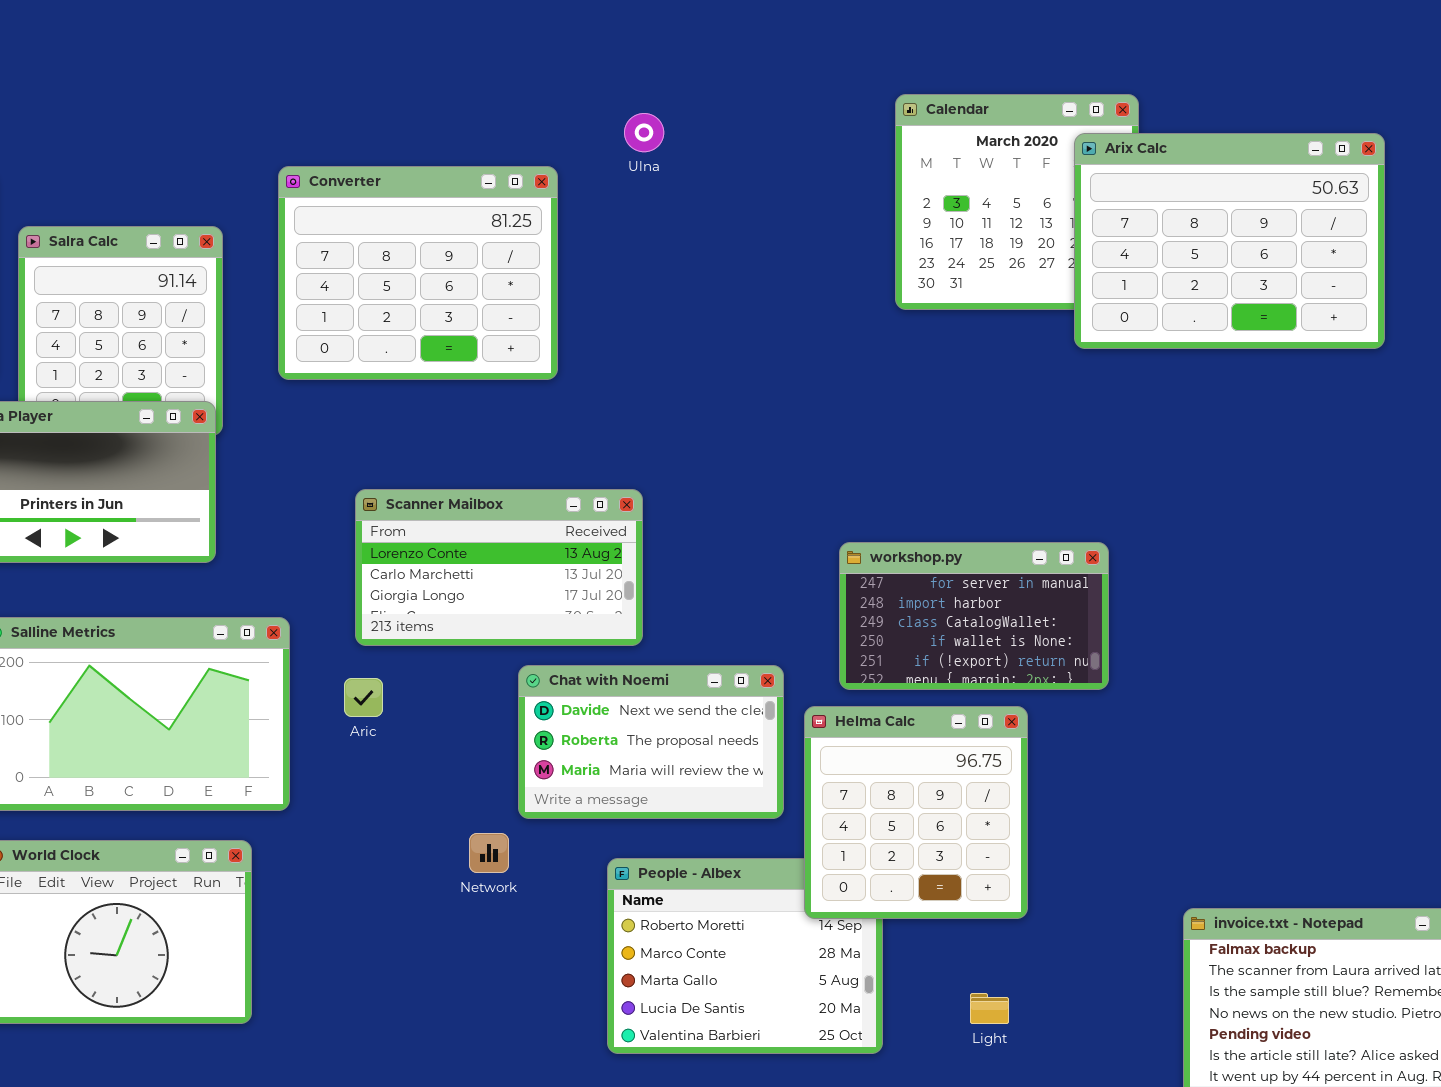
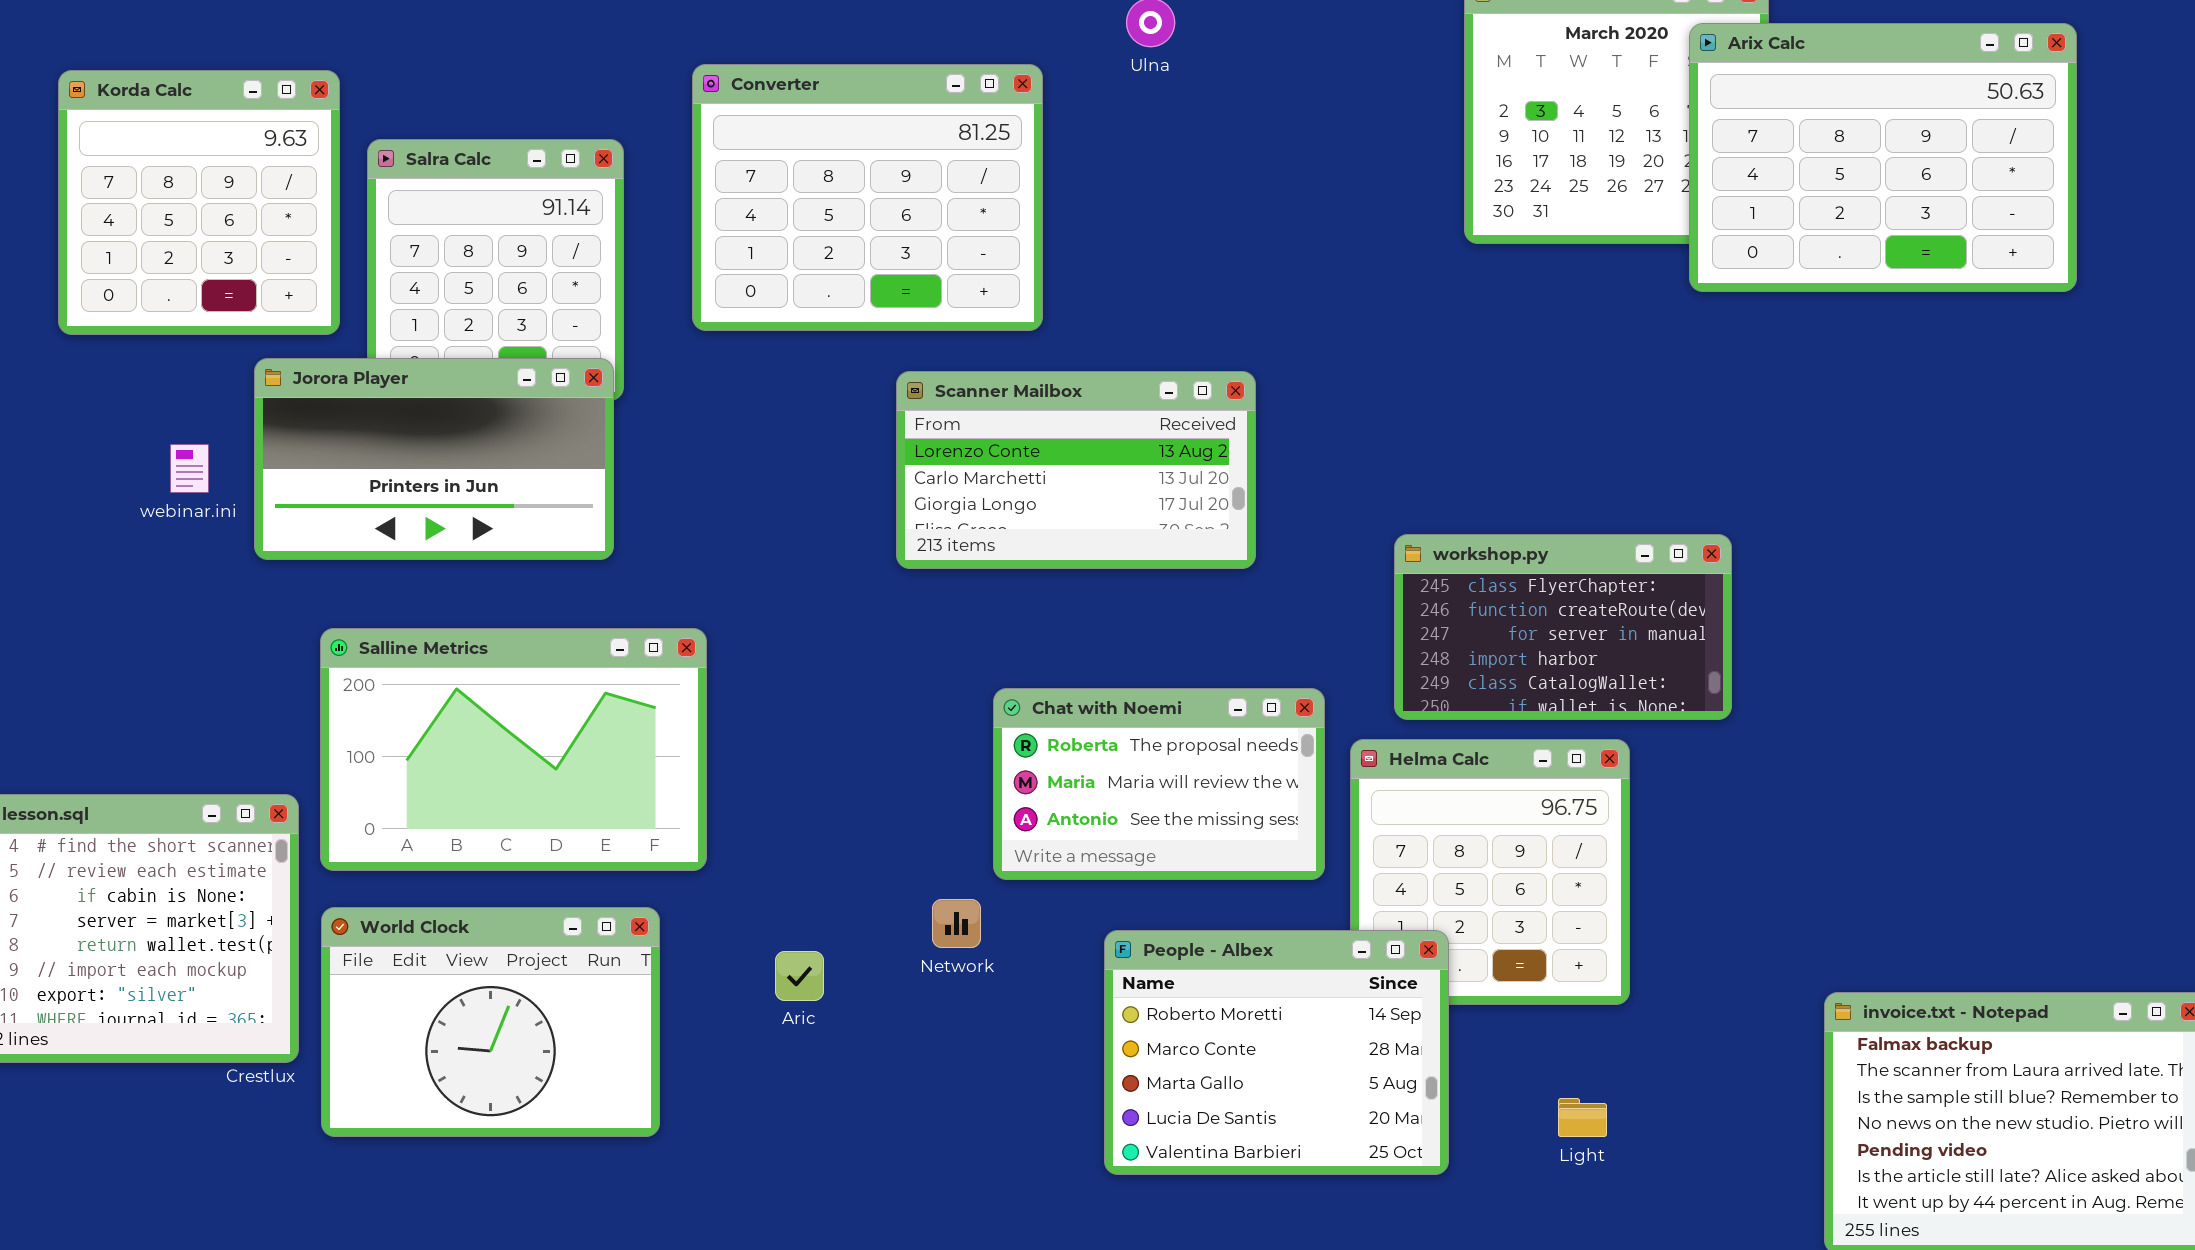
Scanner Mailbox: [355,489,643,646] -> [896,371,1256,569], moved
workshop.py: [839,542,1109,690] -> [1394,534,1732,720], scrolled up 2 rows
Chat with Noemi: [518,665,784,819] -> [993,688,1325,880], scrolled down 1 row
Aric: [344,678,383,717] -> [775,951,824,1001], moved
People - Albex: [607,858,883,1054] -> [1104,930,1449,1175], raised

